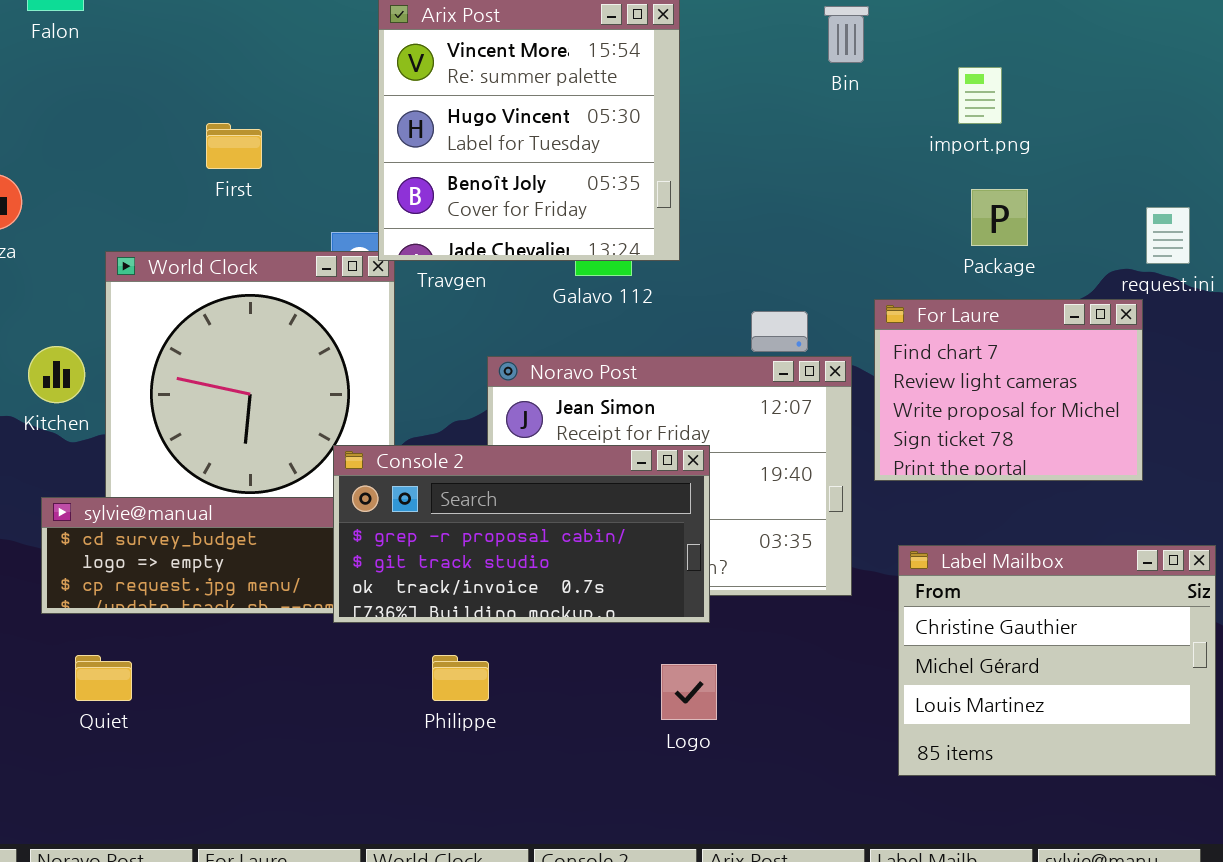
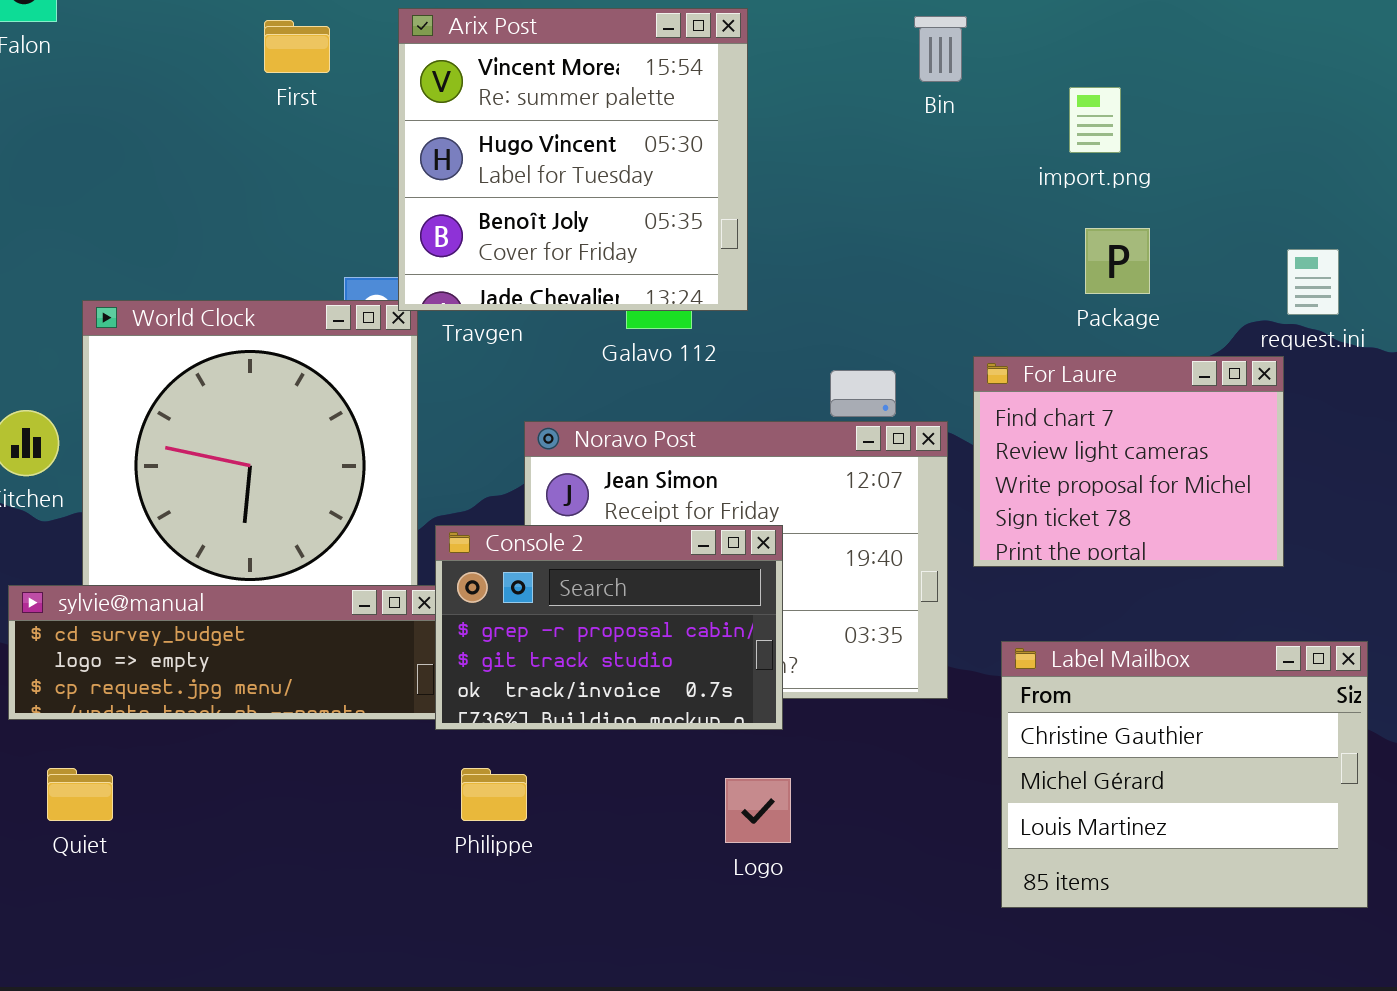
First: [206,123,262,169] -> [264,20,330,73], moved
Console 2: [333,445,710,623] -> [435,525,783,730], resized

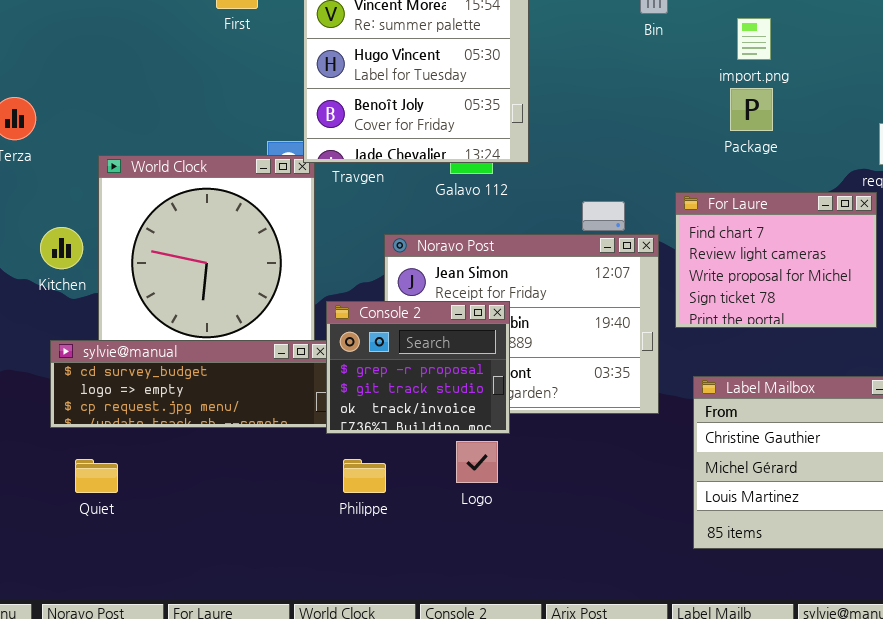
Package: [1085,228,1150,294] -> [730,88,773,131], moved
Console 2: [435,525,783,730] -> [326,301,510,434], resized
Logo: [725,778,791,843] -> [456,441,498,483], moved

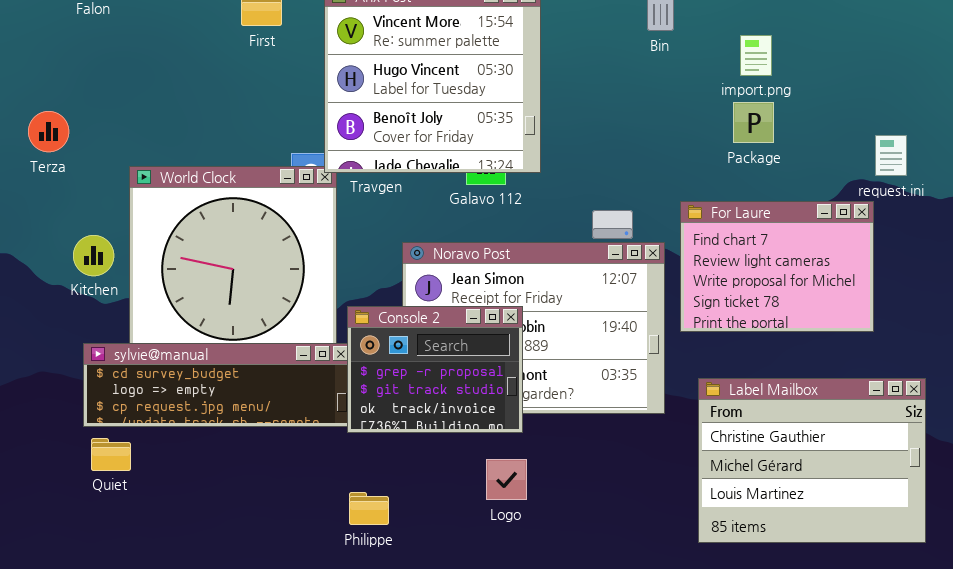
Logo: [456,441,498,483] -> [486,459,527,500], moved
Quiet: [75,459,118,493] -> [91,438,131,471], moved
Philippe: [343,459,386,493] -> [349,492,389,525], moved

